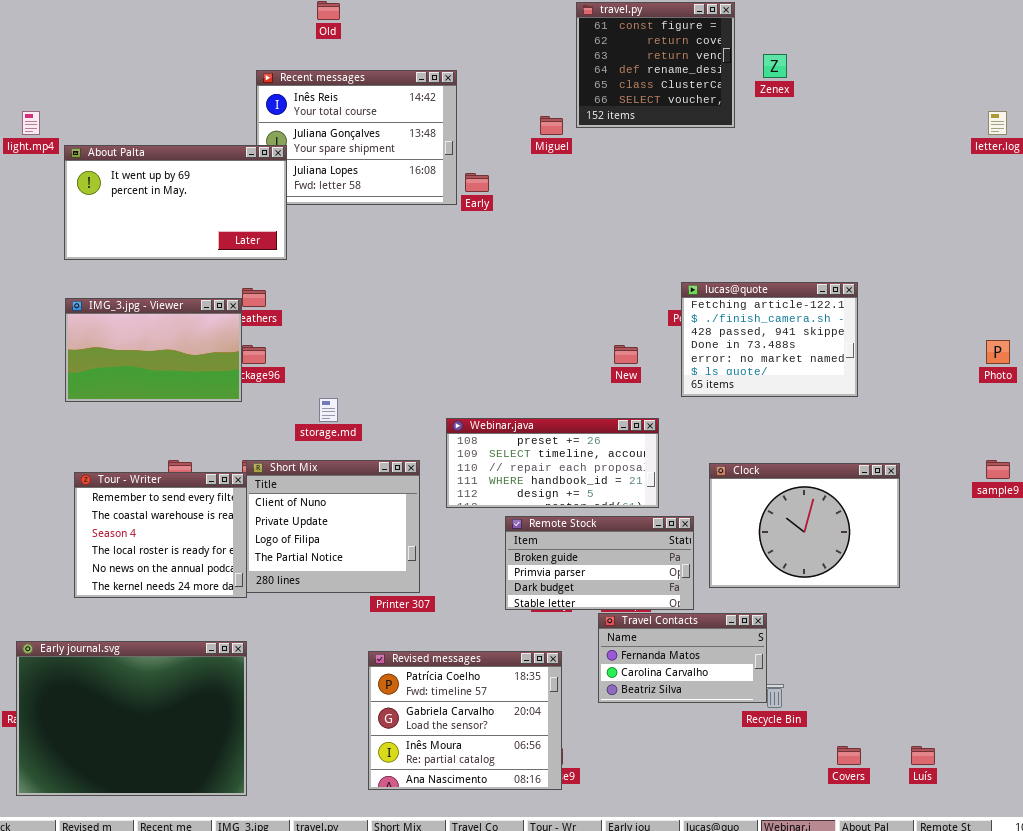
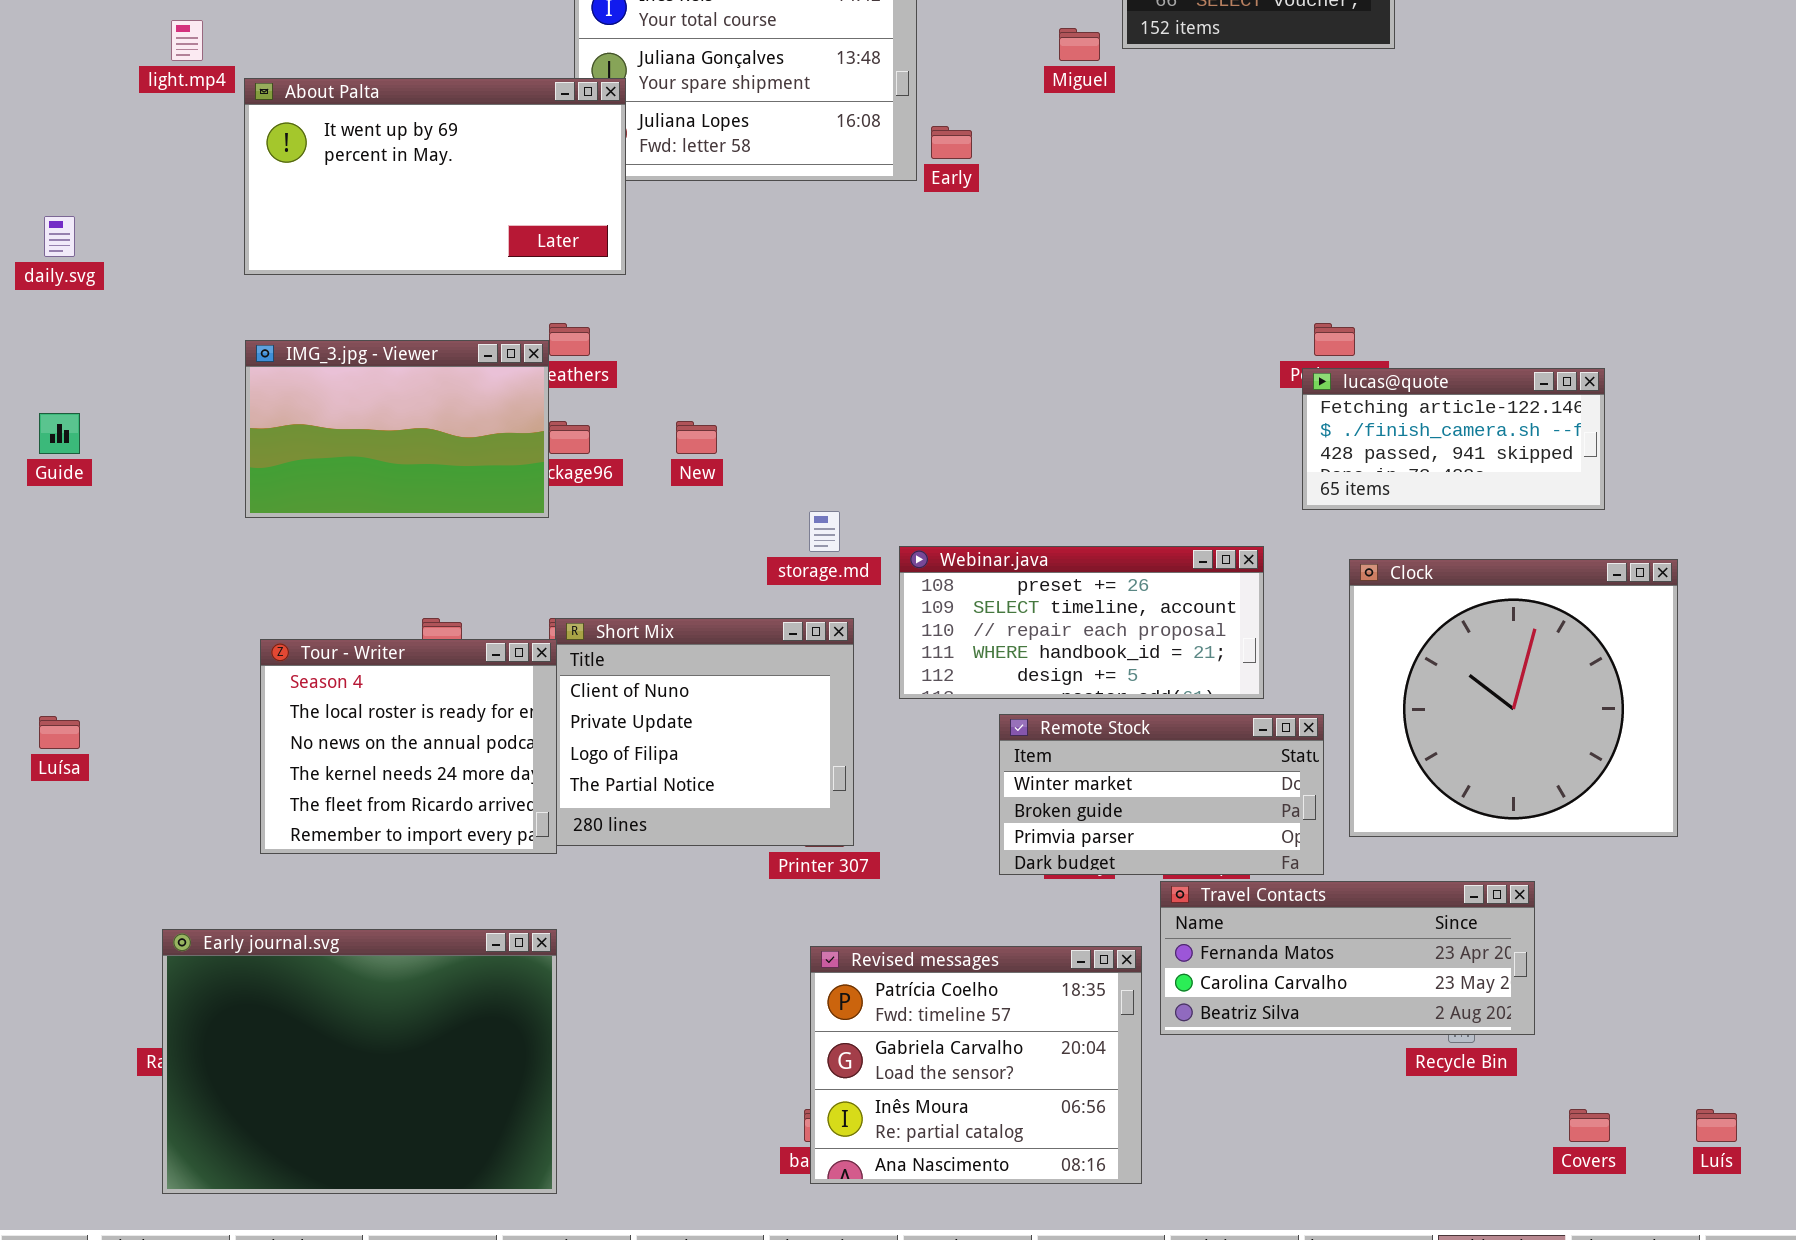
lucas@quote: [681,282,858,397] -> [1302,368,1605,510], resized
New: [614,345,638,364] -> [676,421,717,454], moved
storage.md: [319,398,338,422] -> [809,511,840,552], moved
Clock: [709,463,900,588] -> [1349,559,1678,837], resized
Tour - Writer: [74,472,247,598] -> [260,639,557,854], scrolled down 2 rows
Remote Stock: [505,516,694,610] -> [999,714,1324,875], scrolled up 1 row
Travel Contacts: [598,613,767,703] -> [1160,881,1535,1035], resized
Revised messages: [368,651,562,790] -> [810,946,1142,1184], moved

